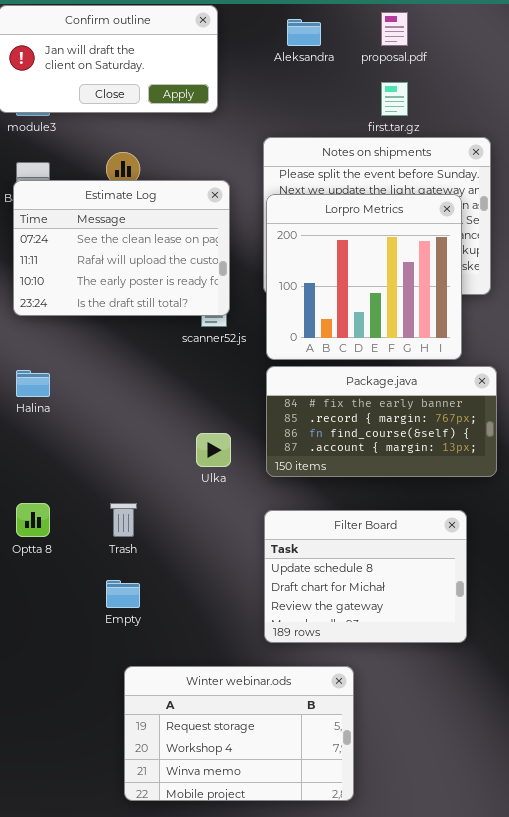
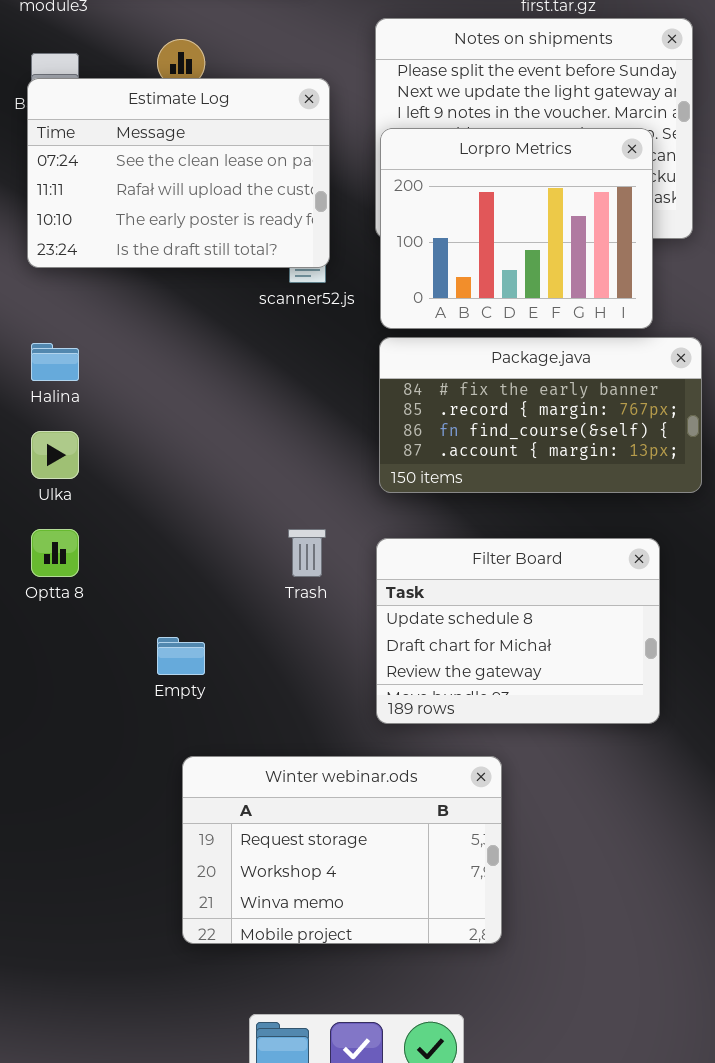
Lorpro Metrics: [266,194,462,360] -> [380,128,653,329], resized
Ulka: [196,433,231,467] -> [31,431,79,479], moved
Trash: [110,503,137,537] -> [288,529,326,577], moved

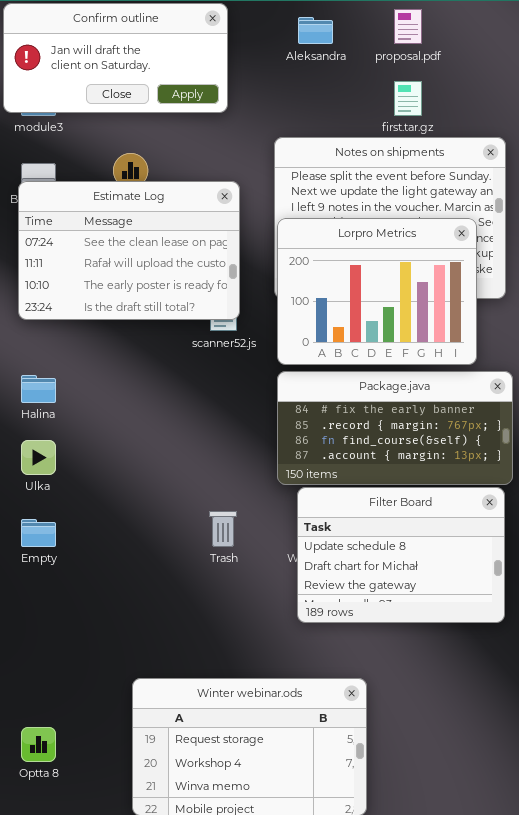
Optta 8: [31,529,79,577] -> [21,727,56,762], moved
Filter Board: [376,538,660,724] -> [297,487,505,623], moved
Empty: [157,637,205,675] -> [21,519,56,547], moved

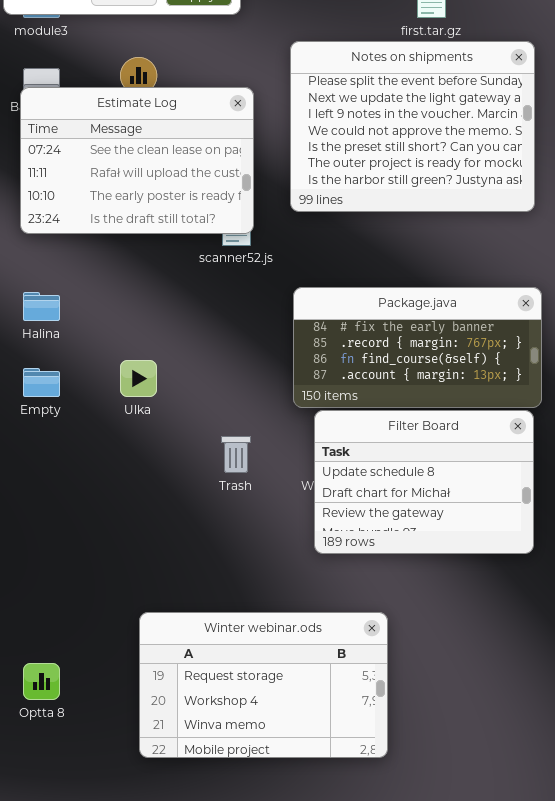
Lorpro Metrics: [277,218,477,365] -> none, closed
Ulka: [21,440,56,475] -> [120,360,157,397], moved
Empty: [21,519,56,547] -> [23,368,60,397], moved

